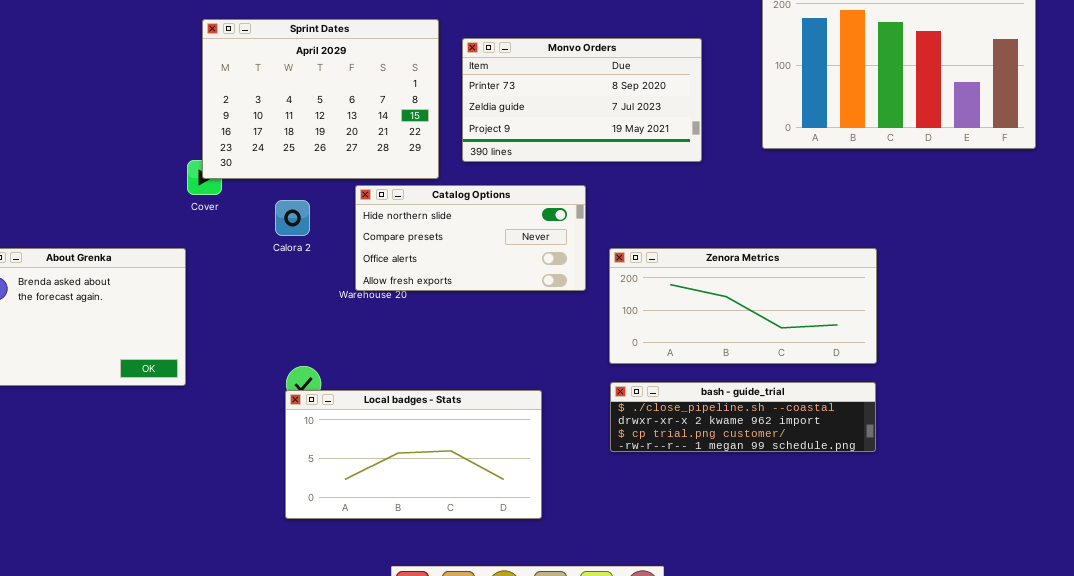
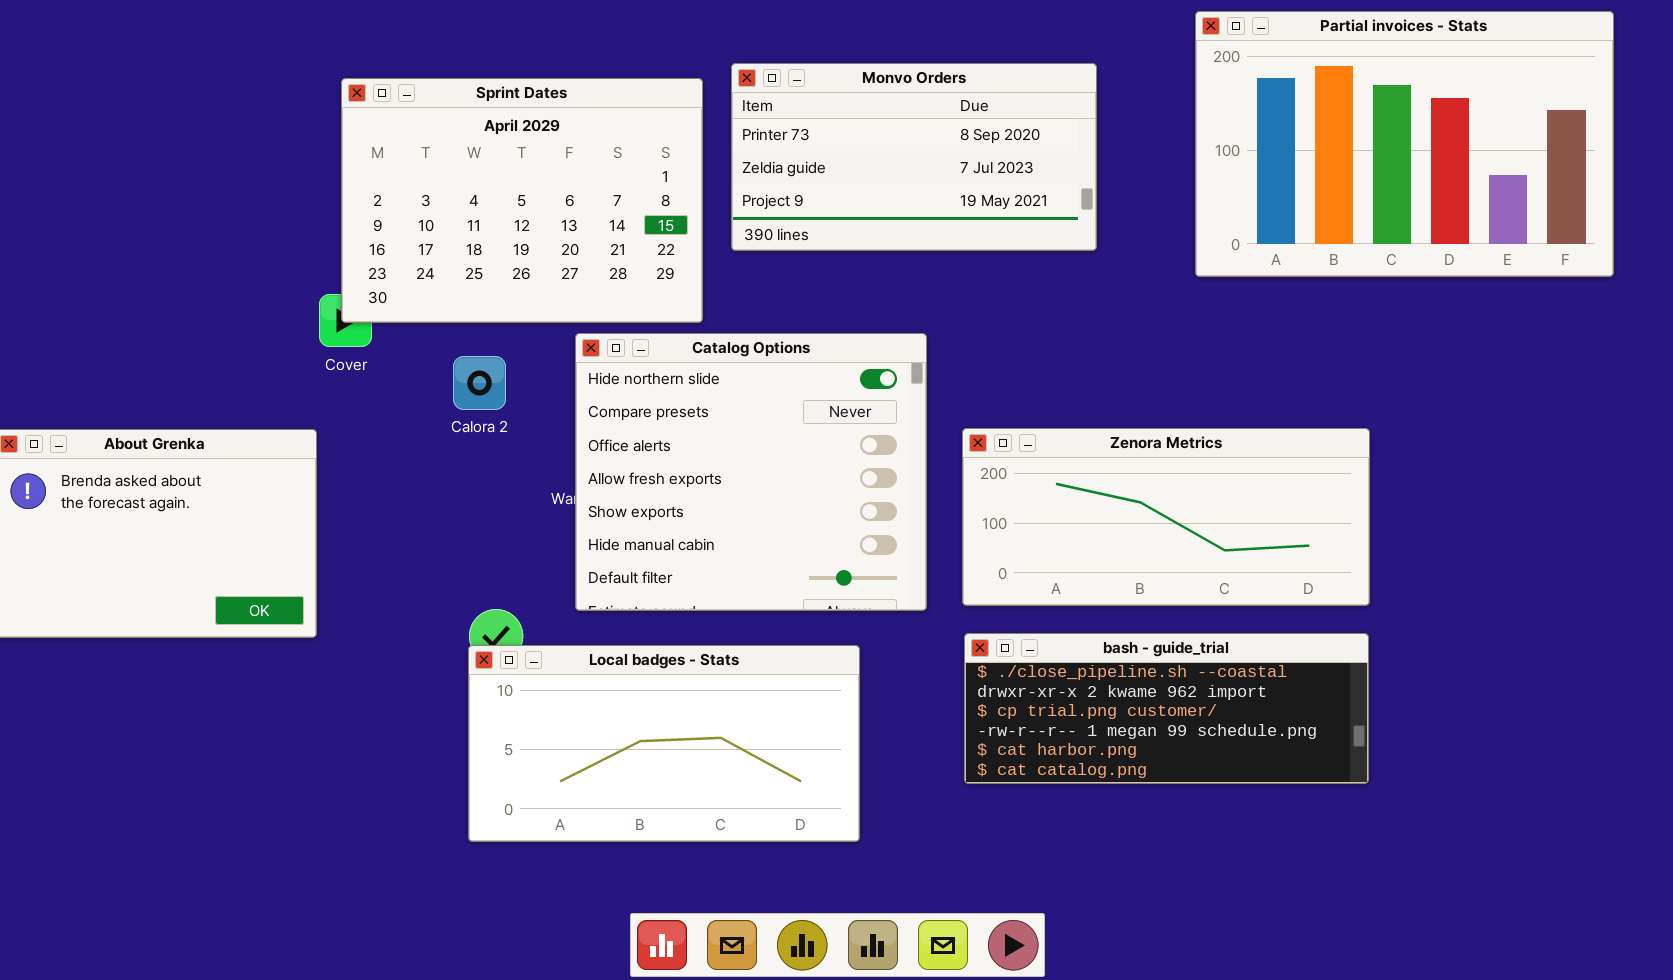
Monvo Orders: [462,38,702,162] -> [731,63,1097,251], moved
Catalog Options: [355,185,586,291] -> [575,333,927,611], resized
bash - guide_trial: [610,382,876,452] -> [964,633,1369,784], resized

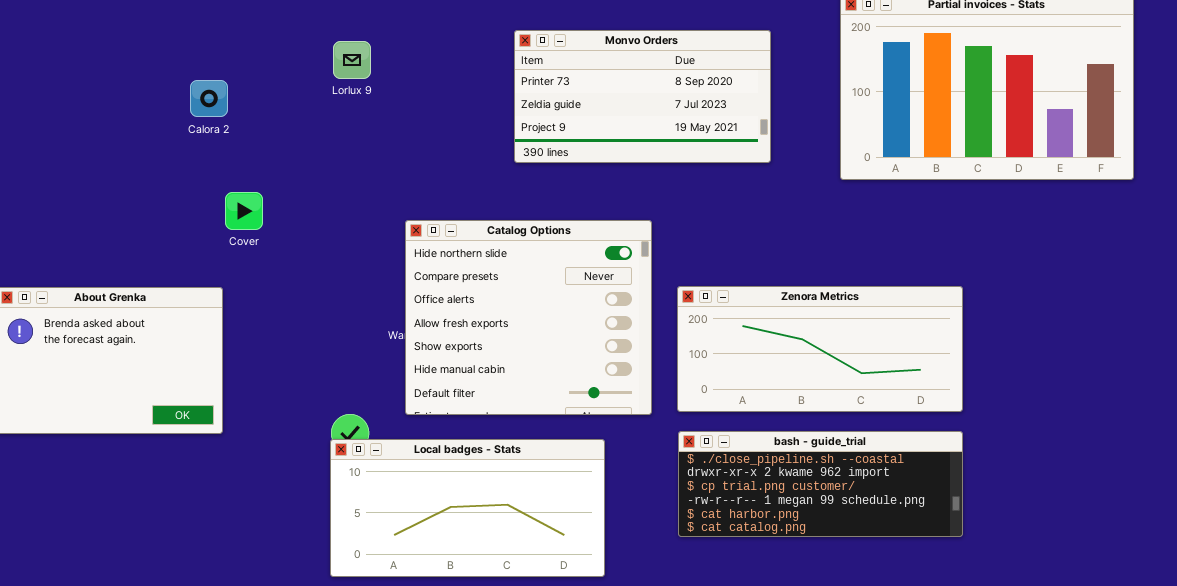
Sprint Dates: [341,78,703,323] -> none, closed
Calora 2: [453,356,506,410] -> [190,80,228,117], moved

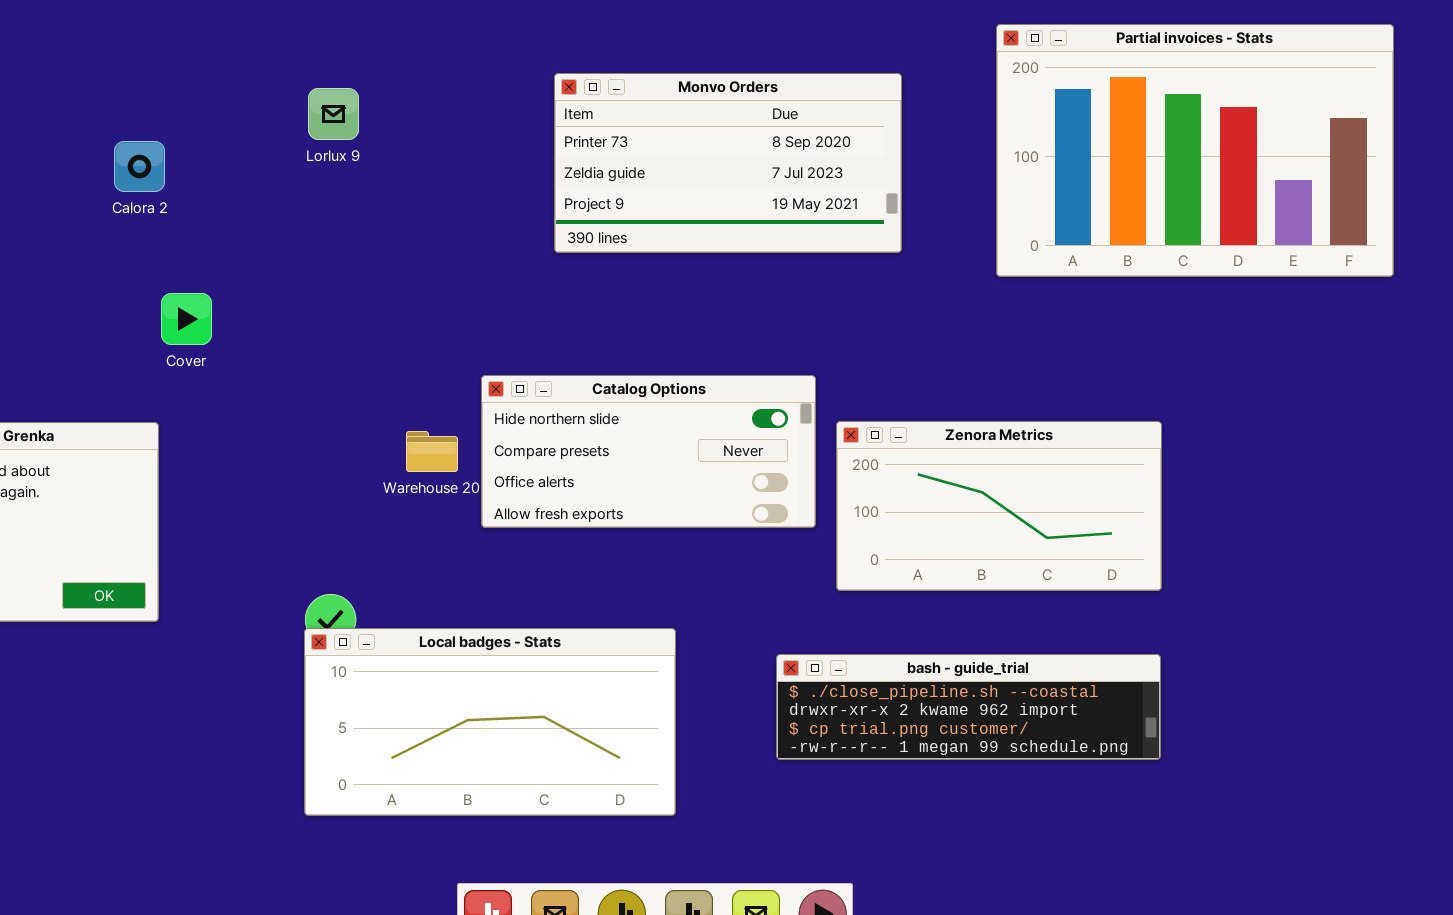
Catalog Options: [405,220,652,415] -> [481,375,816,528], moved, resized
Zenora Metrics: [677,286,963,412] -> [836,421,1162,591], resized
bash - guide_trial: [678,431,963,537] -> [776,654,1161,760], resized

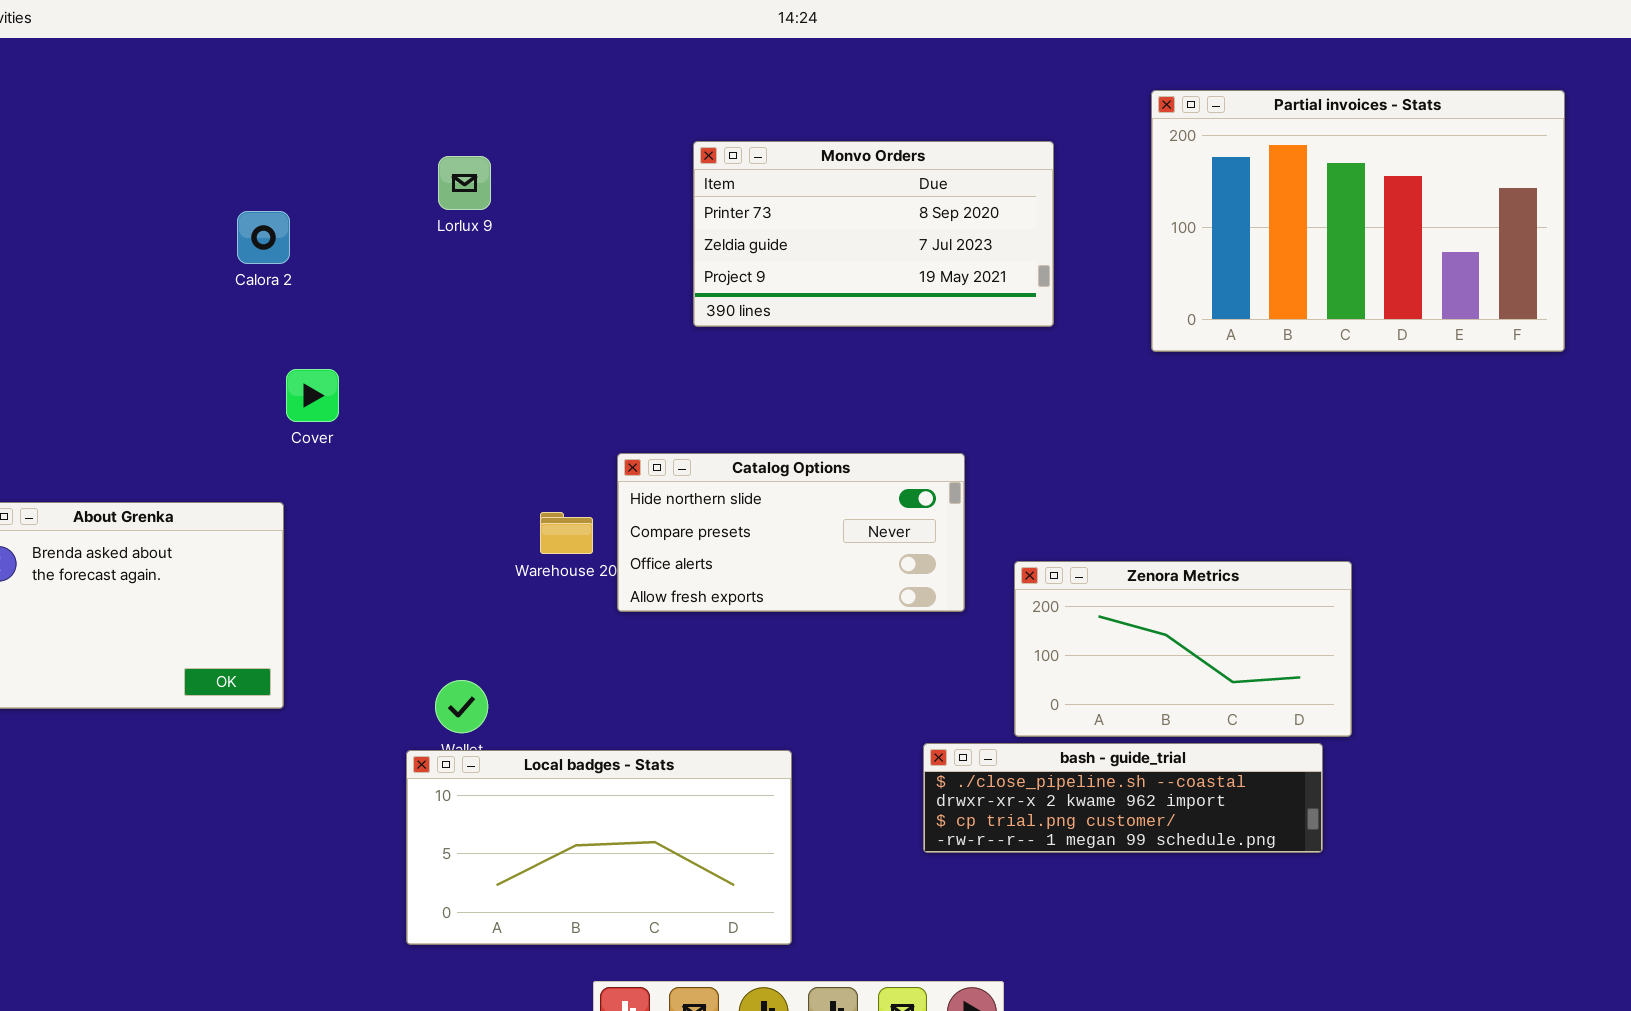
Zenora Metrics: [836,421,1162,591] -> [1014,561,1352,737], moved
Local badges - Stats: [304,628,676,816] -> [406,750,792,945], moved

